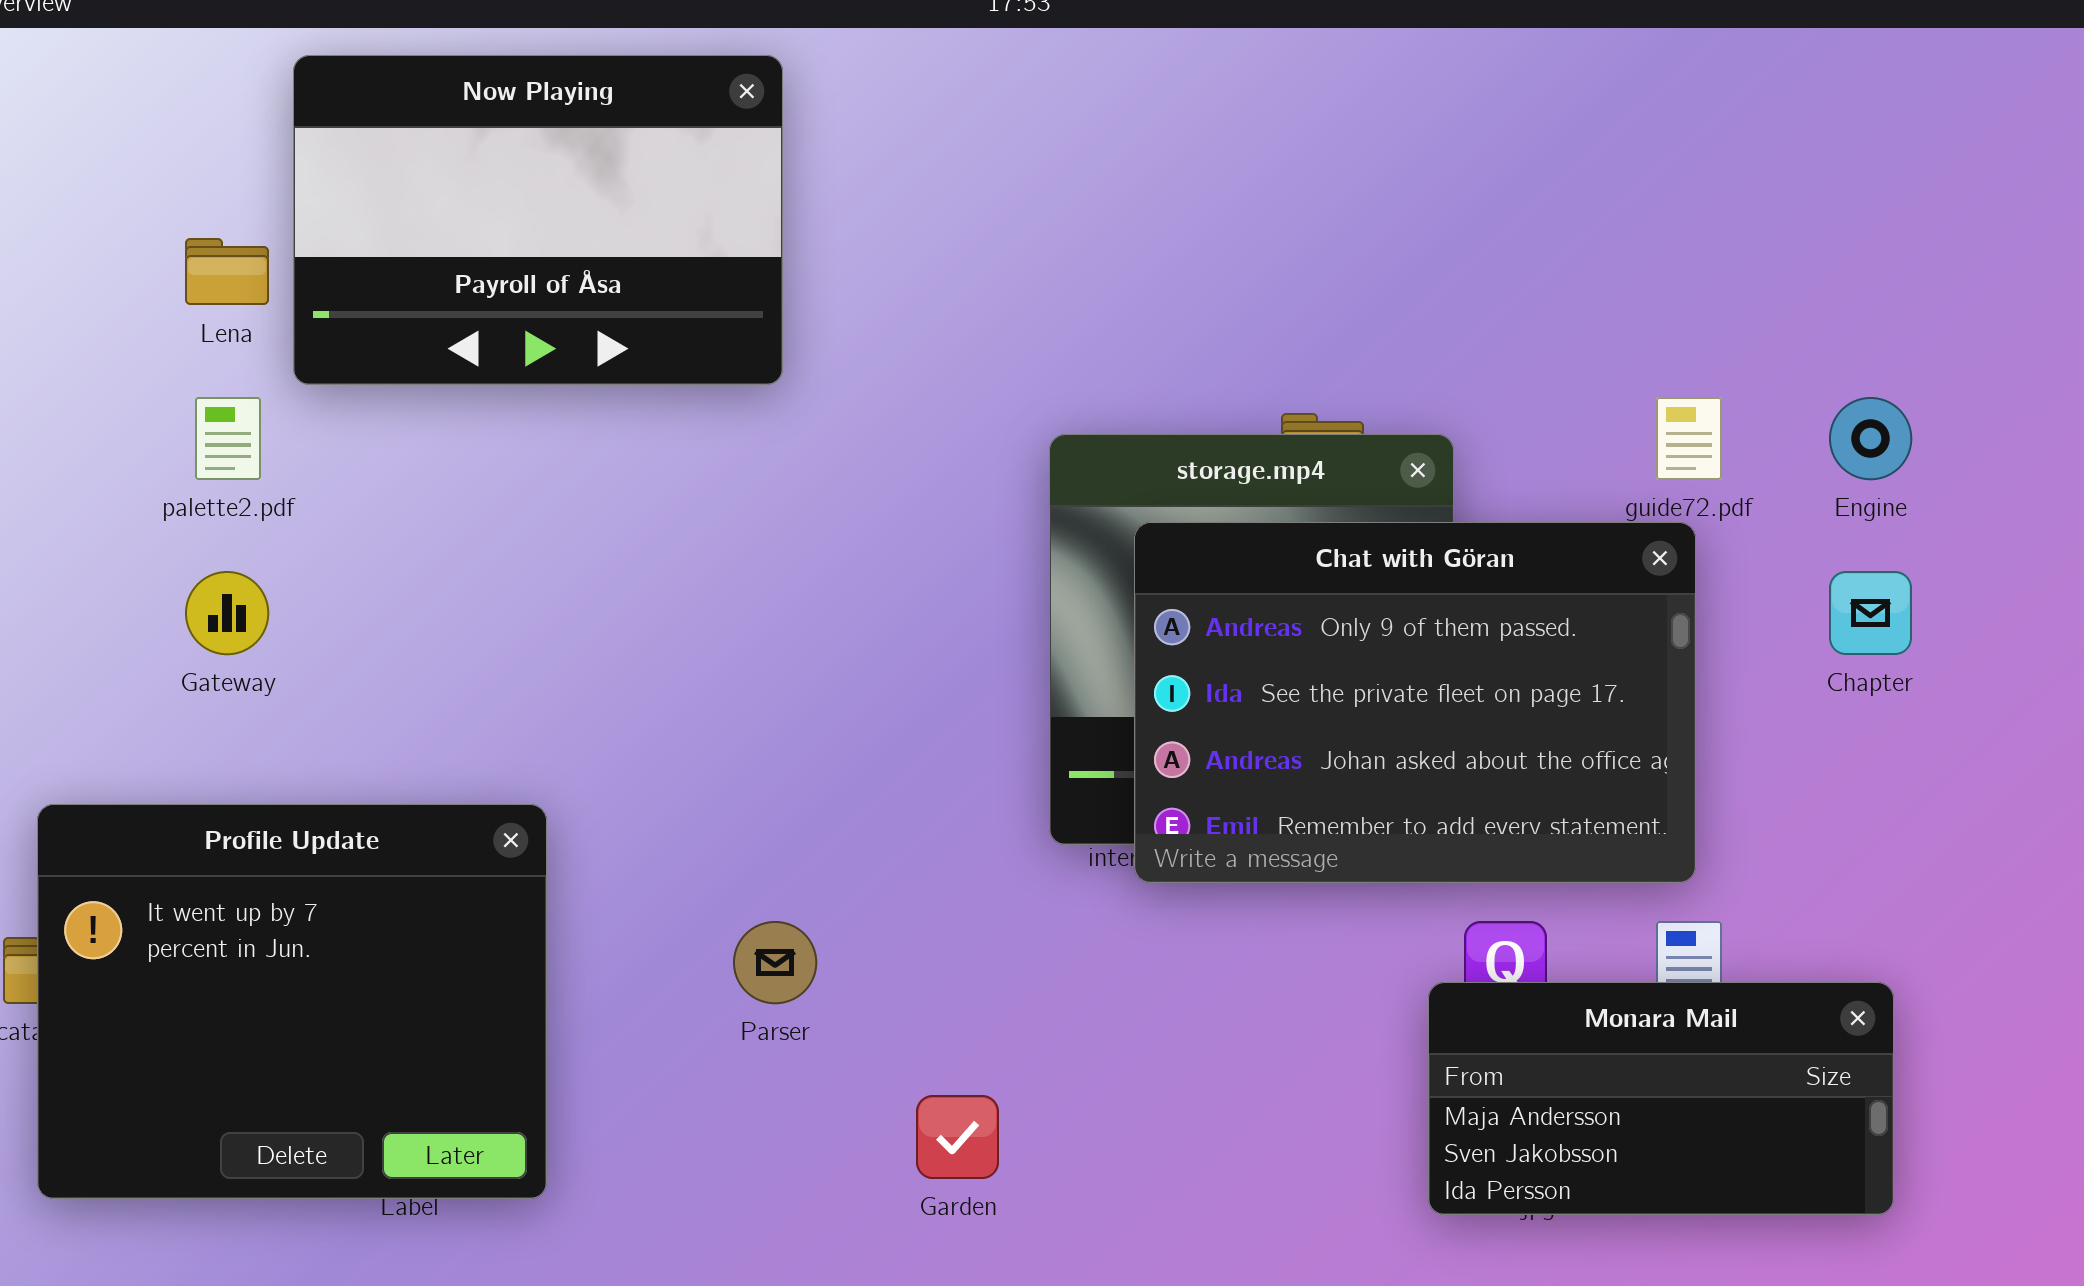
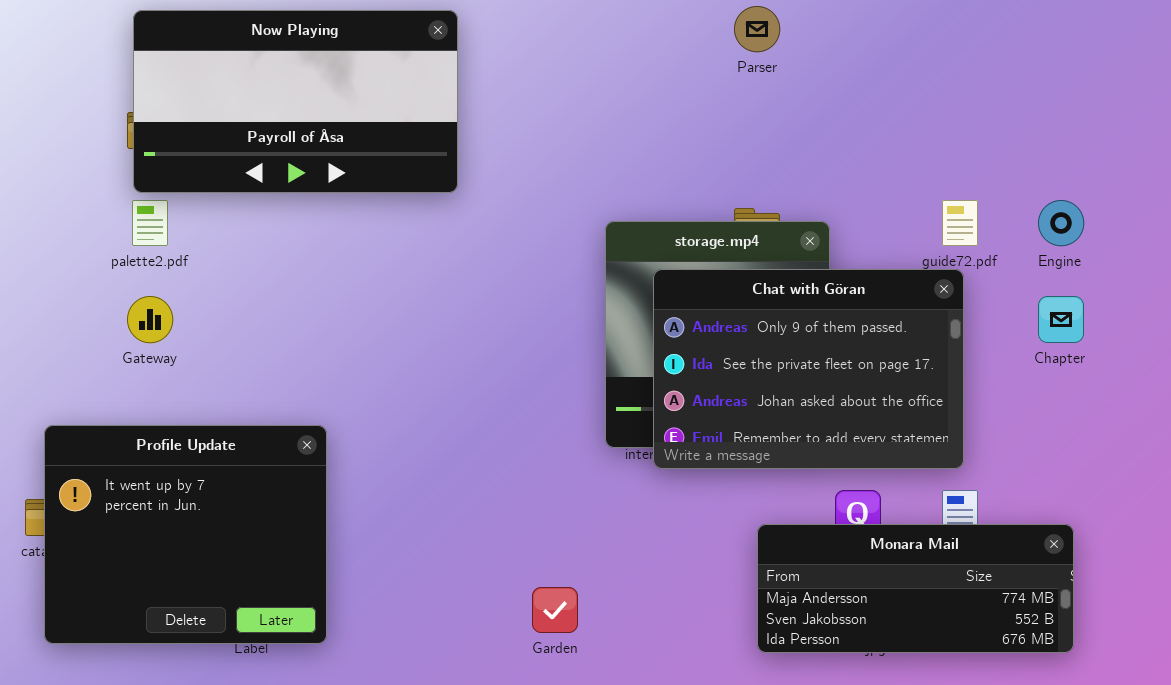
Now Playing: [293,55,783,385] -> [133,10,458,193], resized
Parser: [733,921,817,1004] -> [734,6,780,52], moved
Monara Mail: [1428,982,1894,1215] -> [757,524,1074,653], resized

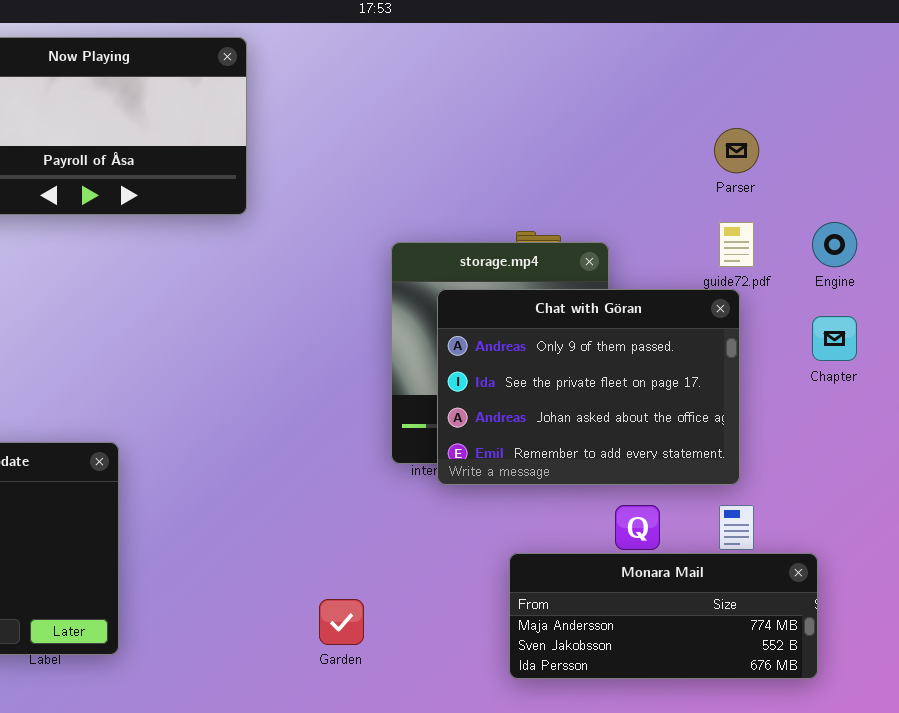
Parser: [734,6,780,52] -> [714,128,759,173], moved
Monara Mail: [757,524,1074,653] -> [509,553,818,679], moved

